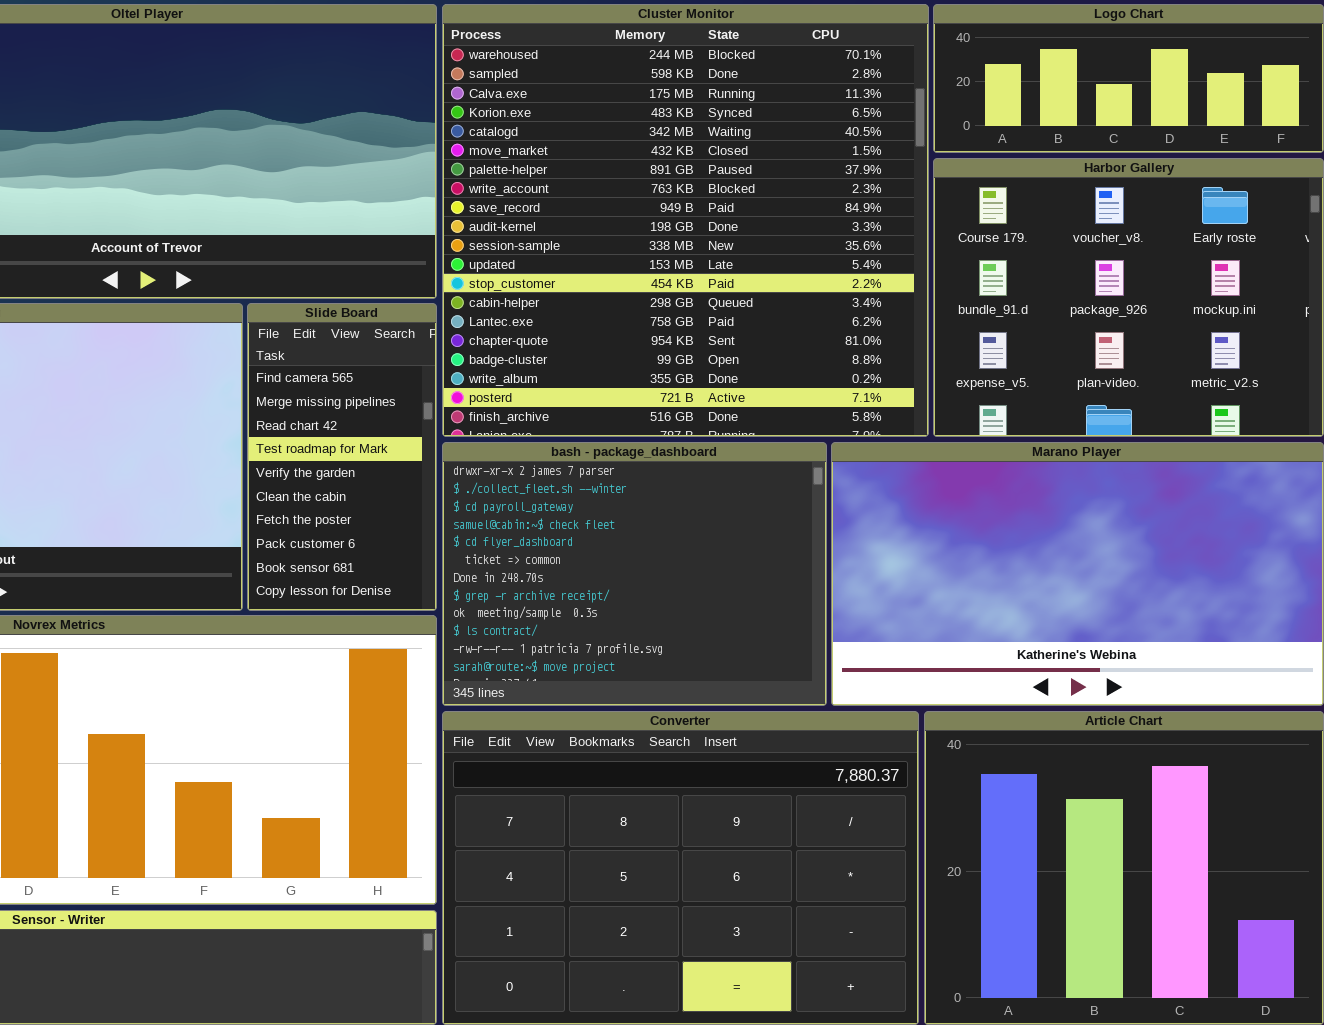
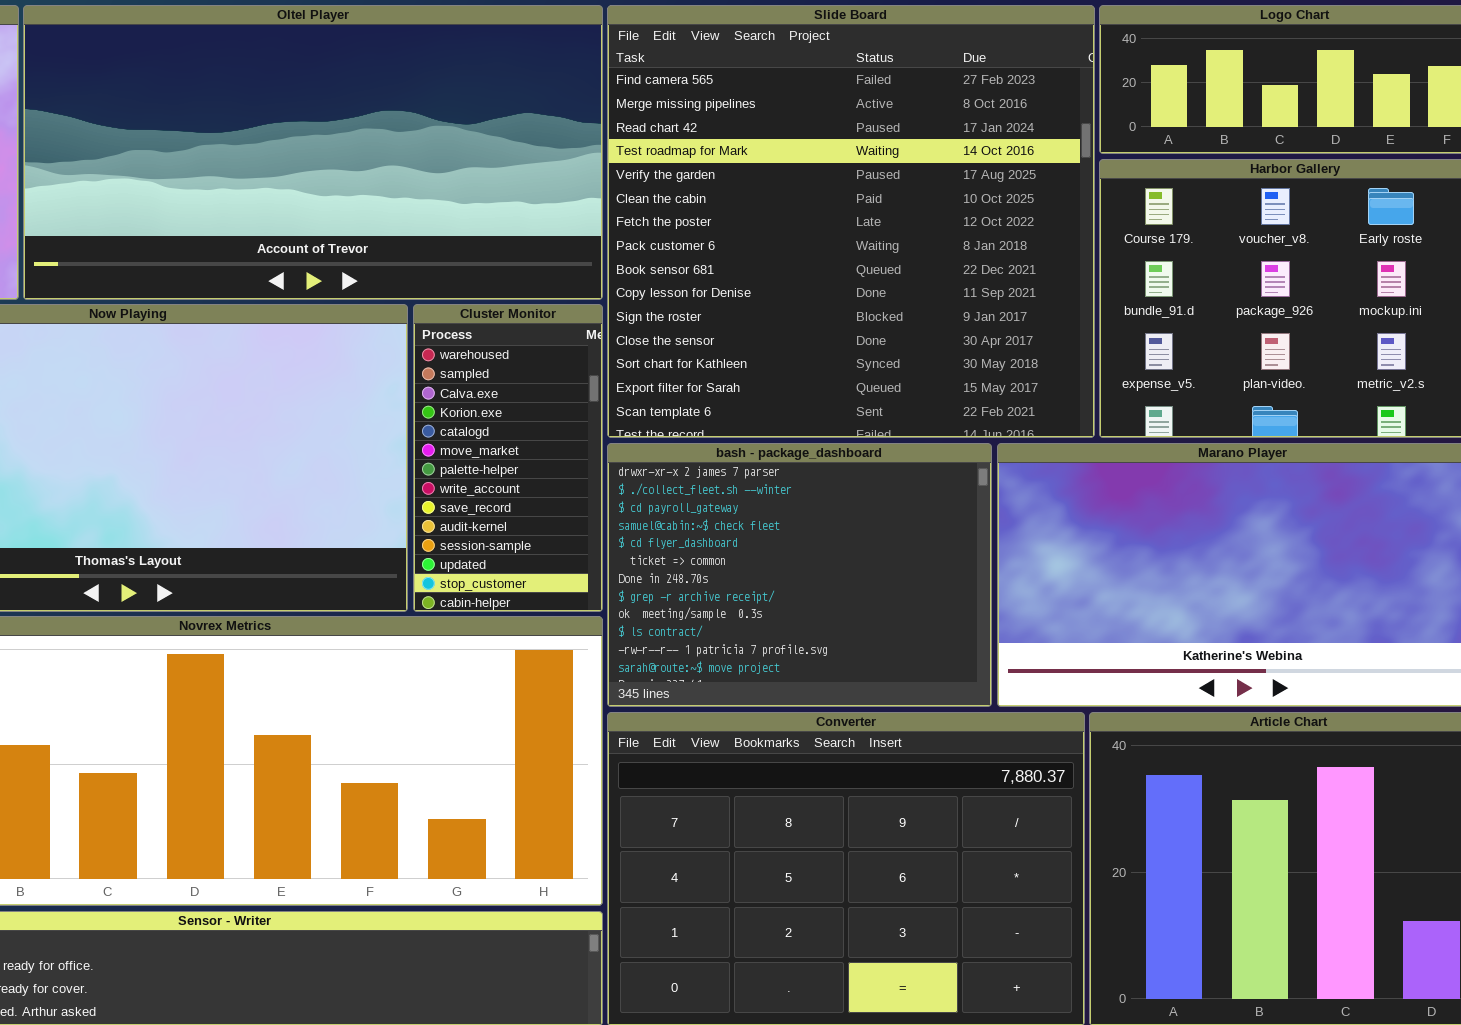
Cluster Monitor: [442,4,929,437] -> [413,304,603,612], moved, resized
Slide Board: [247,303,437,611] -> [607,5,1095,438], moved, resized

